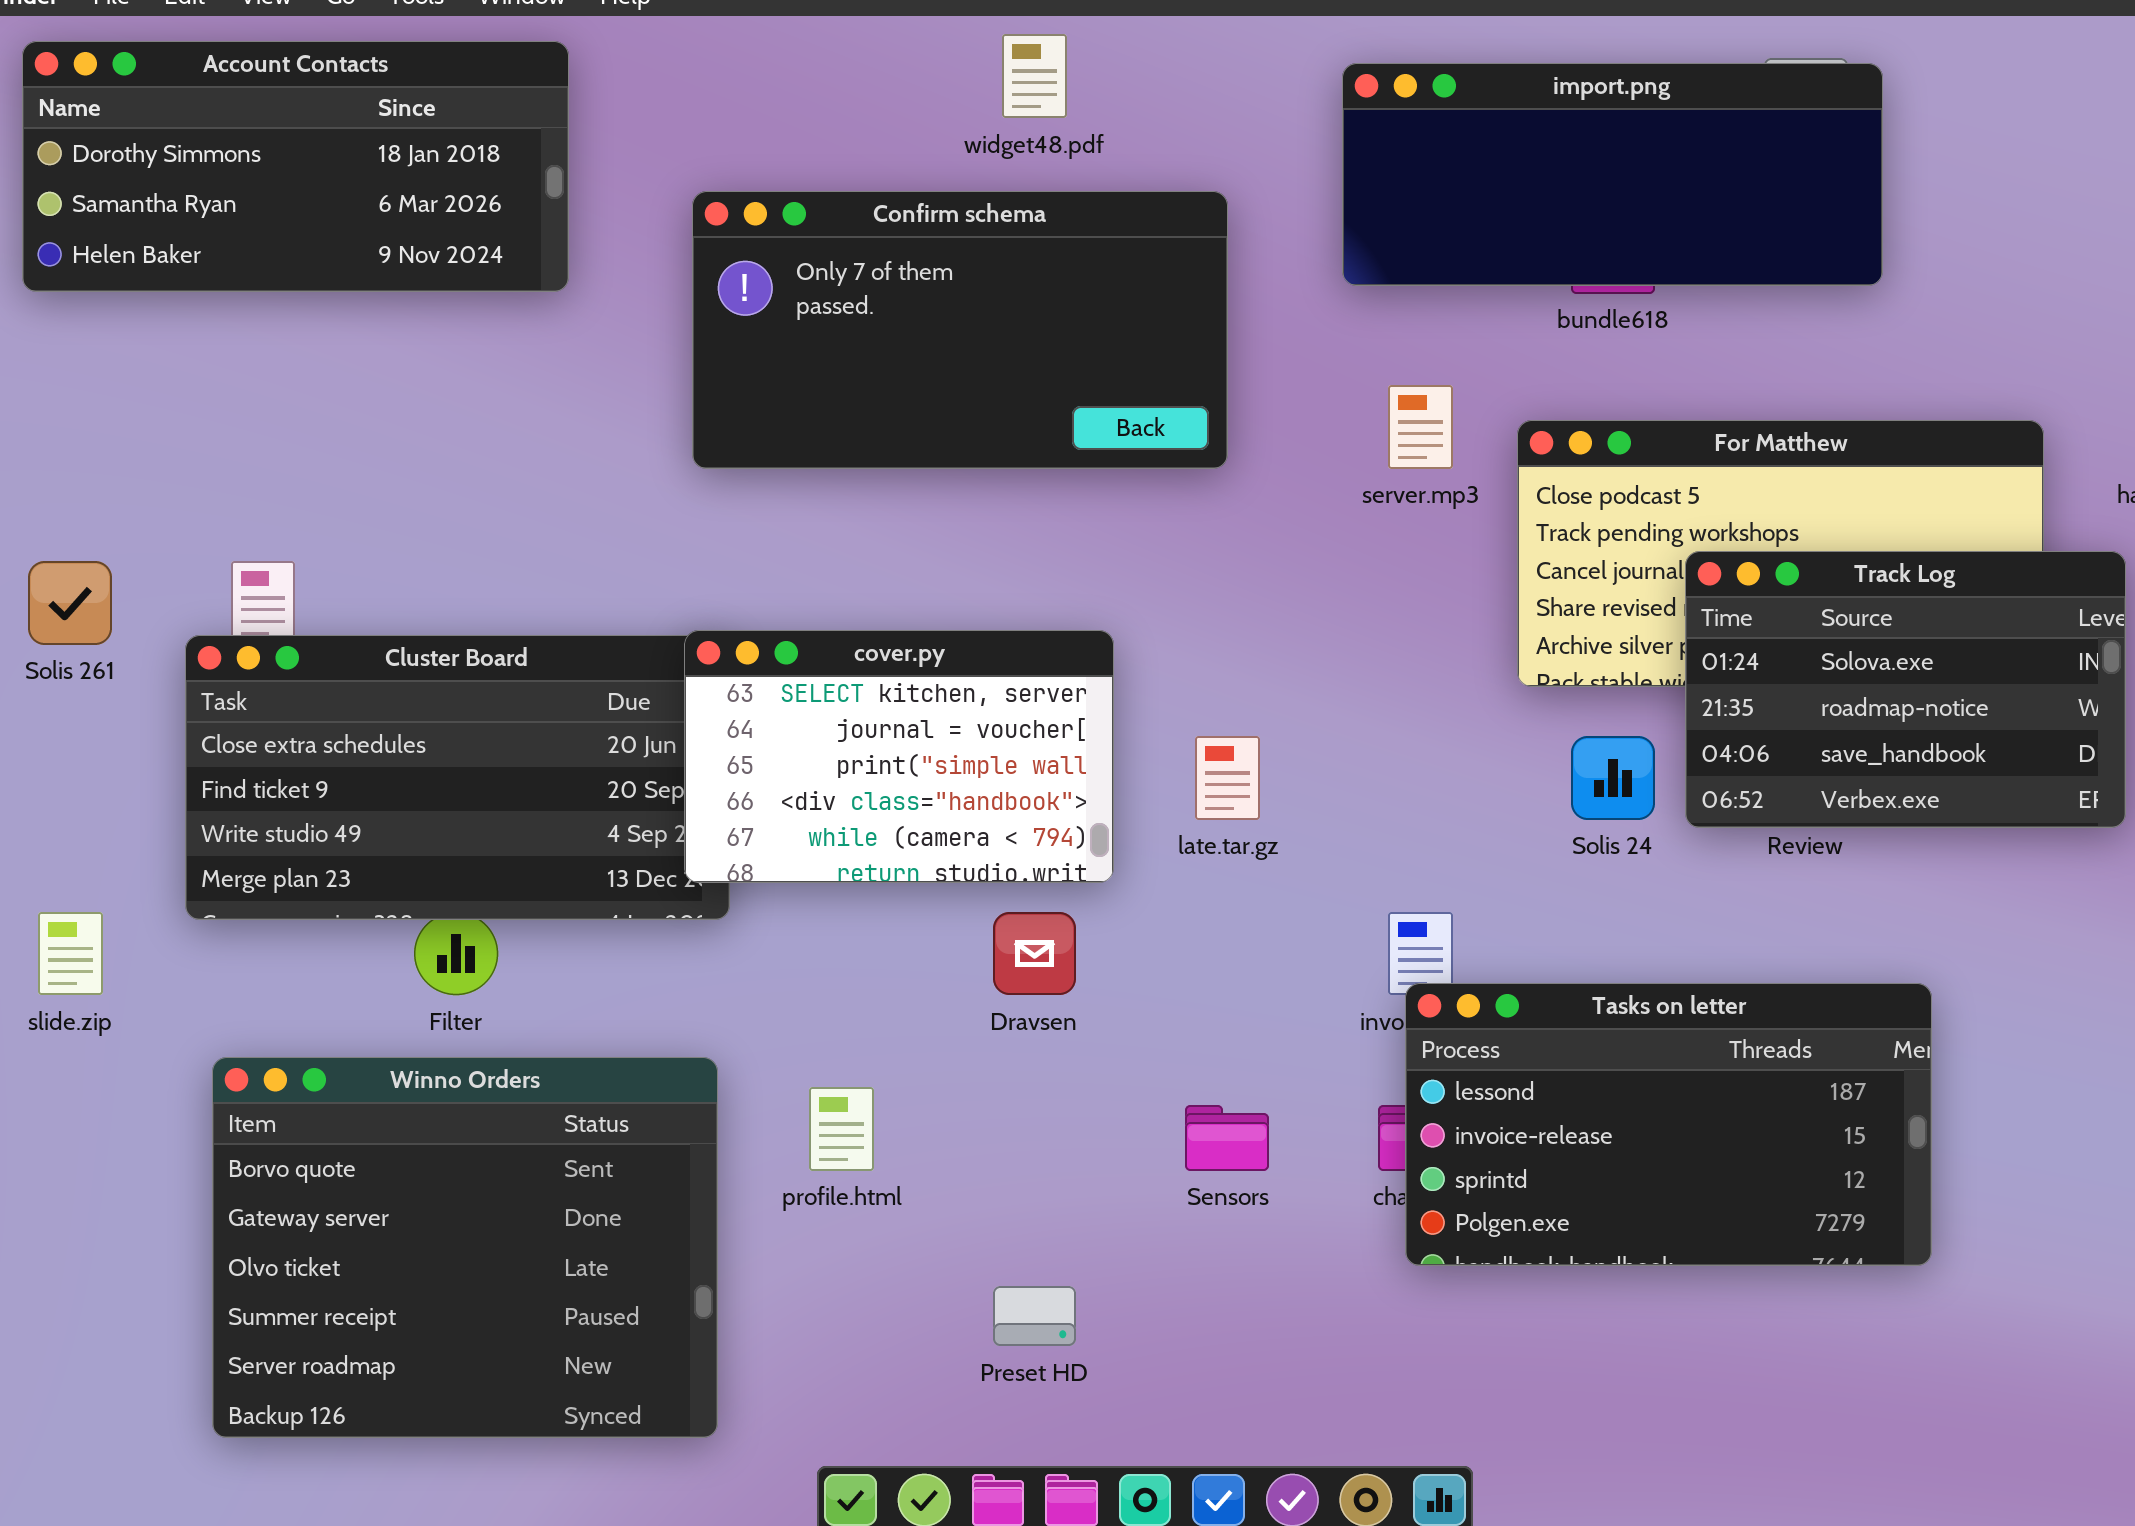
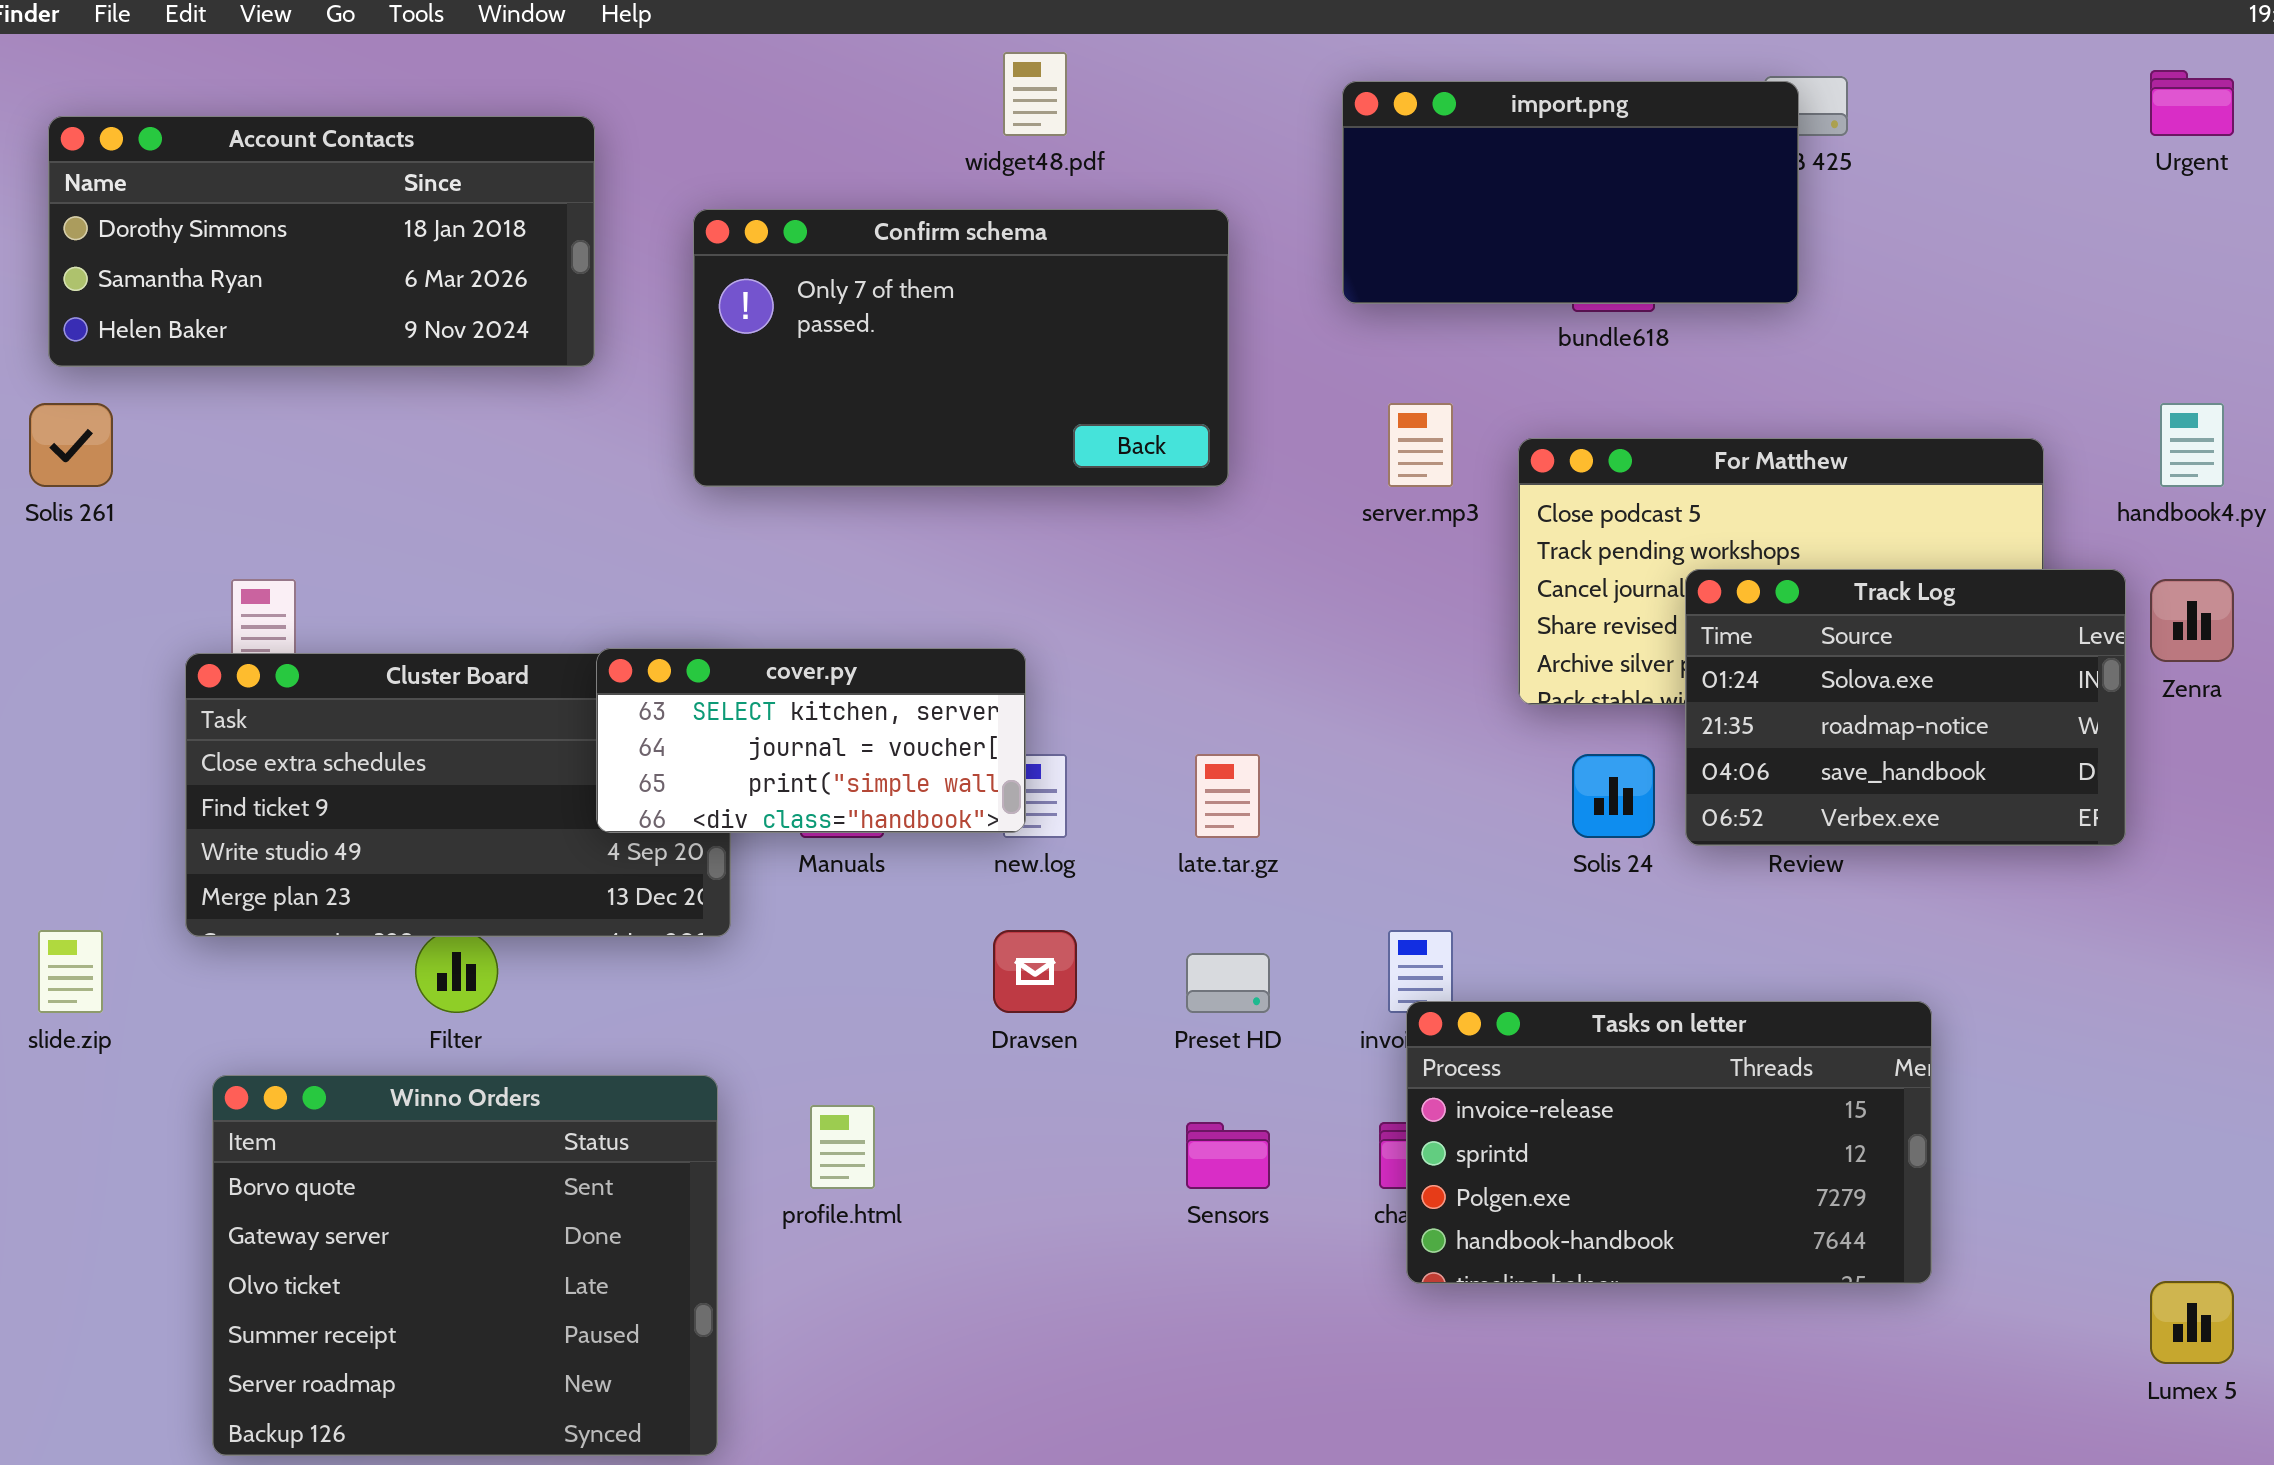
Account Contacts: [22,41,569,292] -> [48,116,595,367], moved
import.png: [1342,63,1883,286] -> [1342,81,1799,304], resized
Solis 261: [28,561,112,645] -> [29,403,113,487], moved
cover.py: [684,630,1114,883] -> [596,648,1026,833], moved, resized
Tasks on letter: [1405,983,1932,1266] -> [1406,1001,1932,1284], scrolled down 1 row
Preset HD: [993,1286,1076,1346] -> [1186,953,1270,1013], moved

